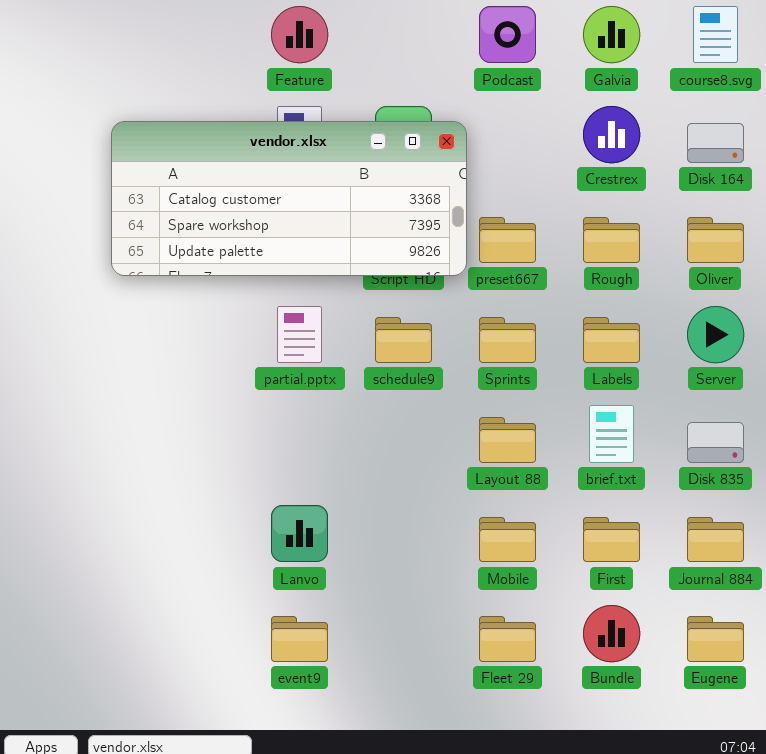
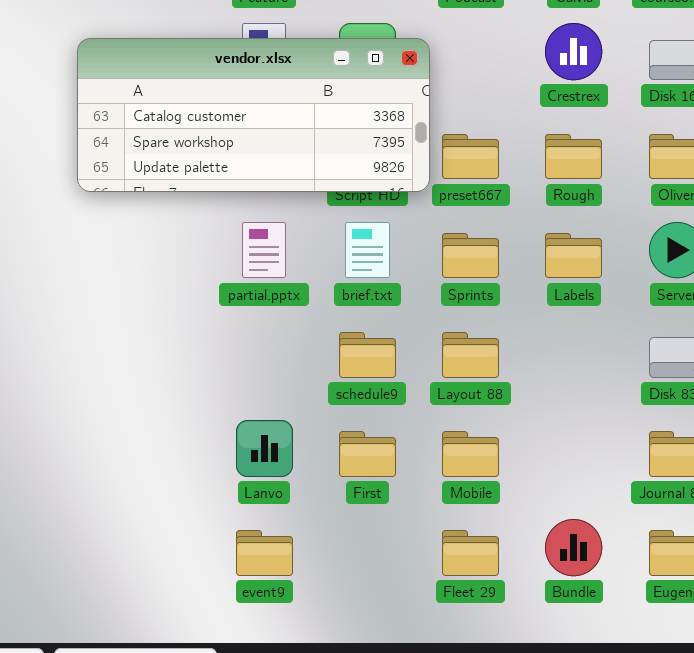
schedule9: [375,317,432,363] -> [339,332,396,378], moved
brief.txt: [589,405,634,463] -> [345,222,390,278], moved
First: [583,517,640,562] -> [339,431,396,477], moved

